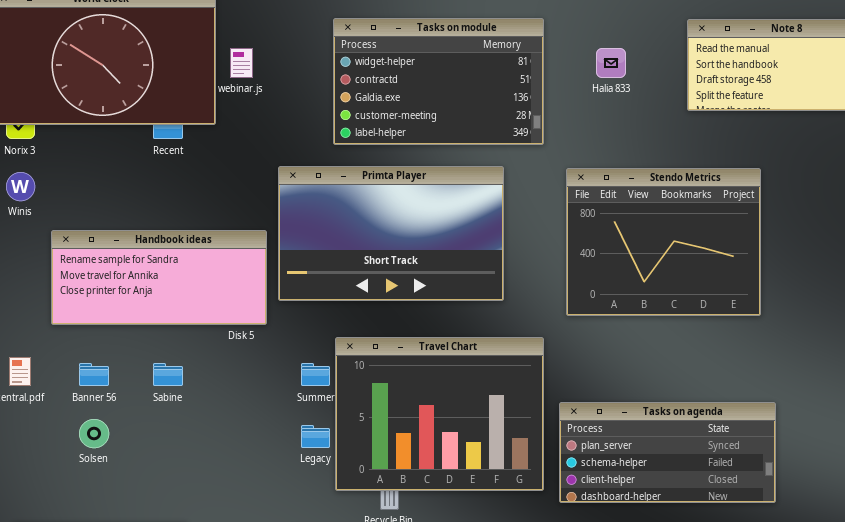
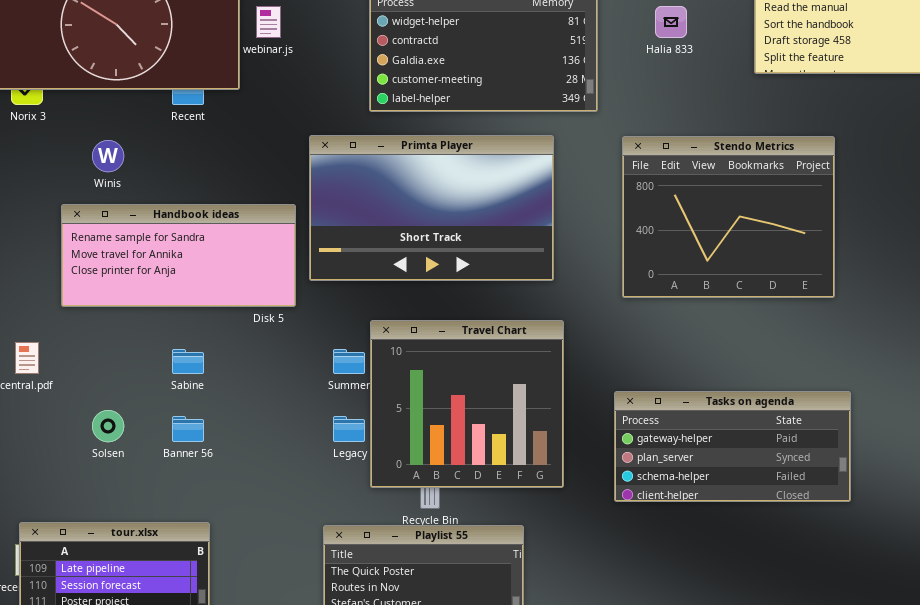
Winis: [6,172,35,201] -> [92,140,124,172], moved
Travel Chart: [335,337,544,491] -> [370,320,564,488], resized
Banner 56: [79,363,109,386] -> [172,416,204,442], moved
Tasks on agenda: [559,402,776,503] -> [614,391,851,502], scrolled up 1 row

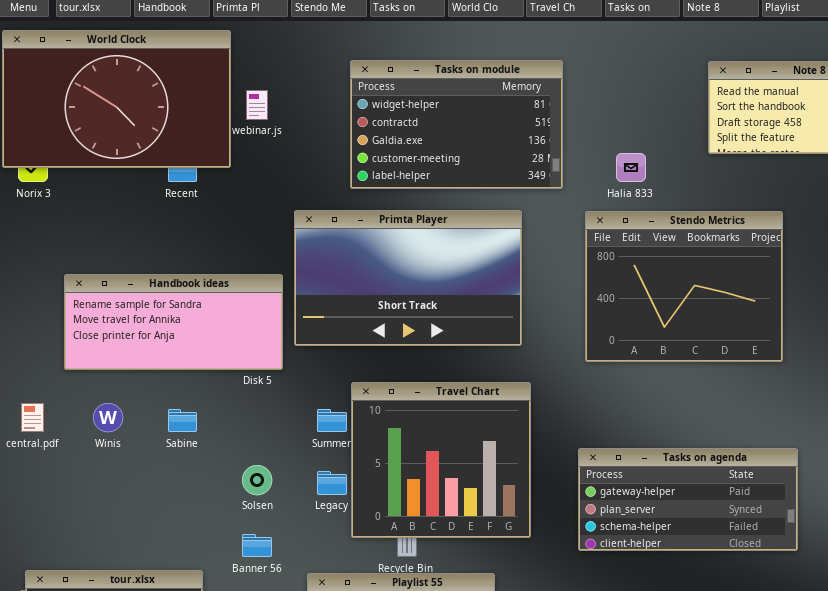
Halia 833: [655,6,687,38] -> [616,153,646,182], moved
Winis: [92,140,124,172] -> [93,403,123,432], moved
Solsen: [92,410,124,442] -> [242,465,272,495], moved
Banner 56: [172,416,204,442] -> [242,534,272,557], moved

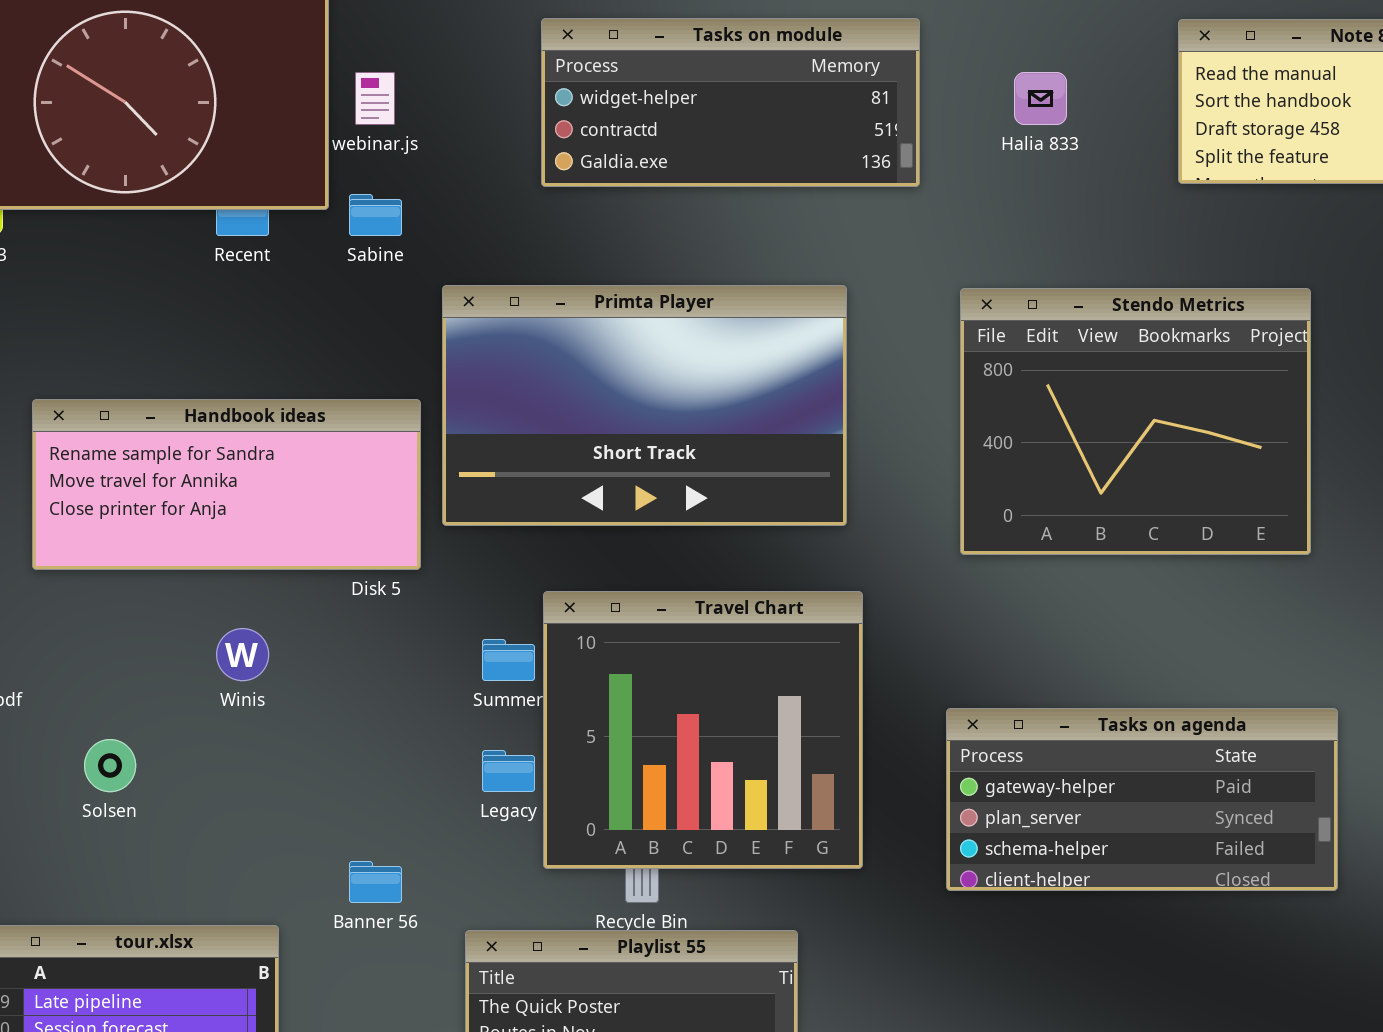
Tasks on module: [350,60,563,189] -> [541,18,920,187], resized
Halia 833: [616,153,646,182] -> [1014,72,1067,125], moved
Winis: [93,403,123,432] -> [216,628,269,681], moved
Sabine: [168,409,197,432] -> [349,194,402,236], moved
Solsen: [242,465,272,495] -> [84,739,136,792], moved

